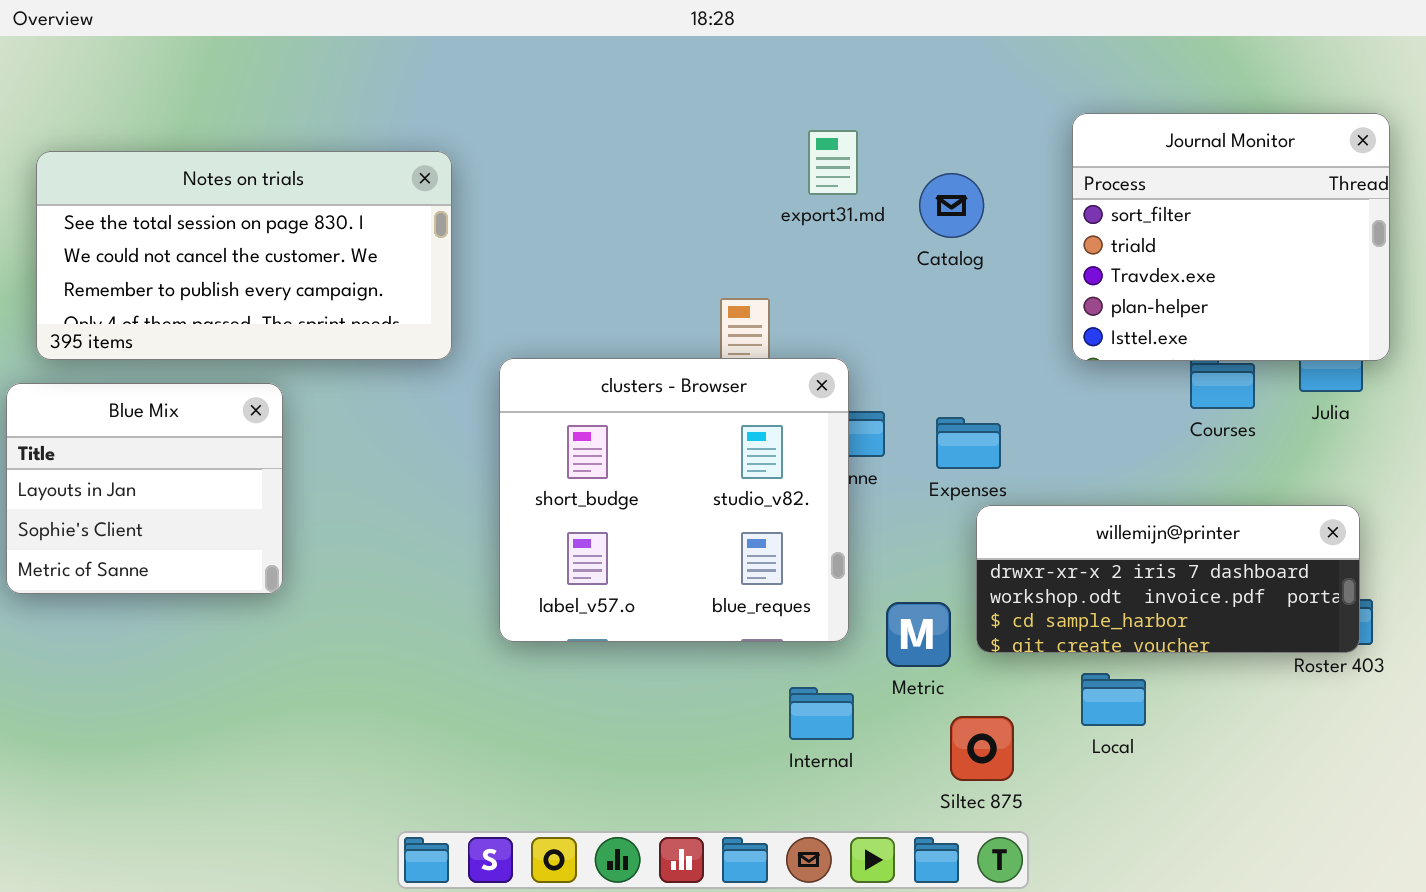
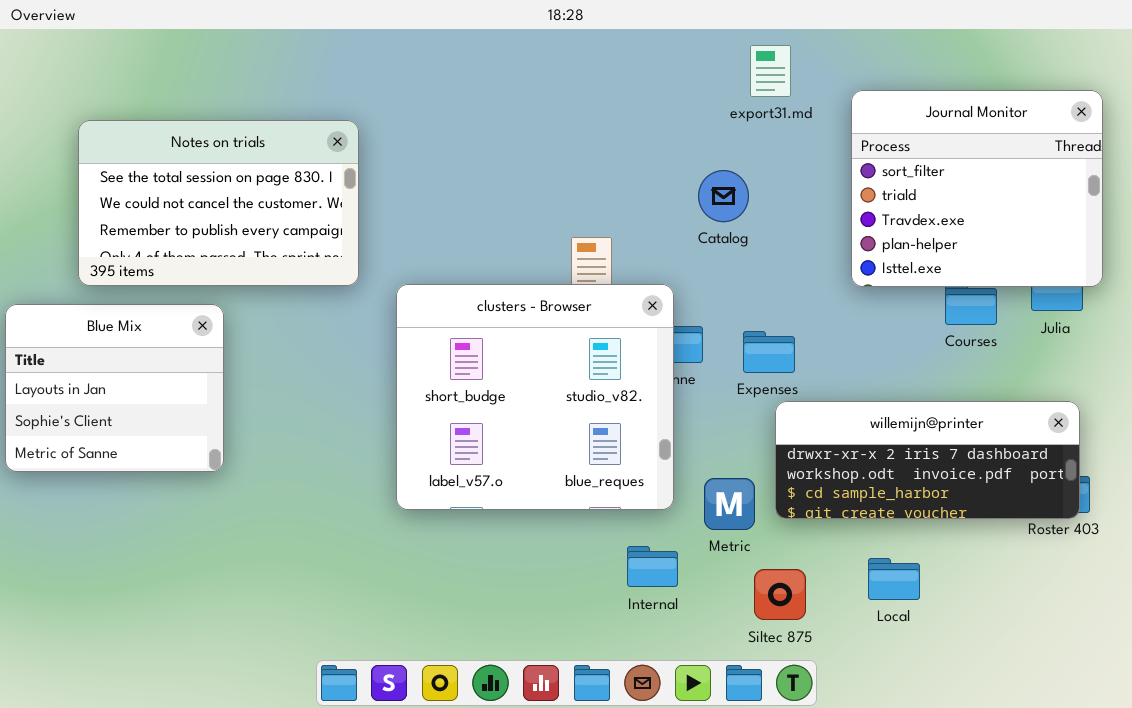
export31.md: [808,130,858,195] -> [750,45,791,97], moved
Notes on trials: [36,151,452,360] -> [78,120,359,286], resized
Catalog: [919,173,984,238] -> [698,170,749,222], moved
Local: [1081,673,1146,726] -> [868,558,920,600], moved

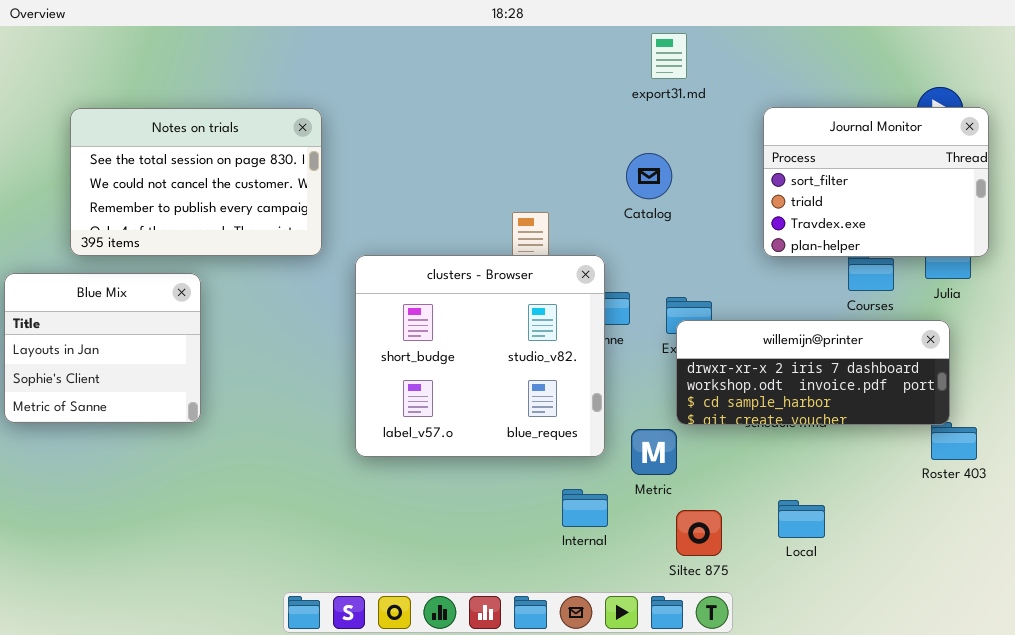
export31.md: [750,45,791,97] -> [651,33,687,79], moved
Journal Monitor: [851,90,1103,287] -> [763,107,989,257], resized
willemijn@printer: [775,401,1080,519] -> [676,320,950,425], moved

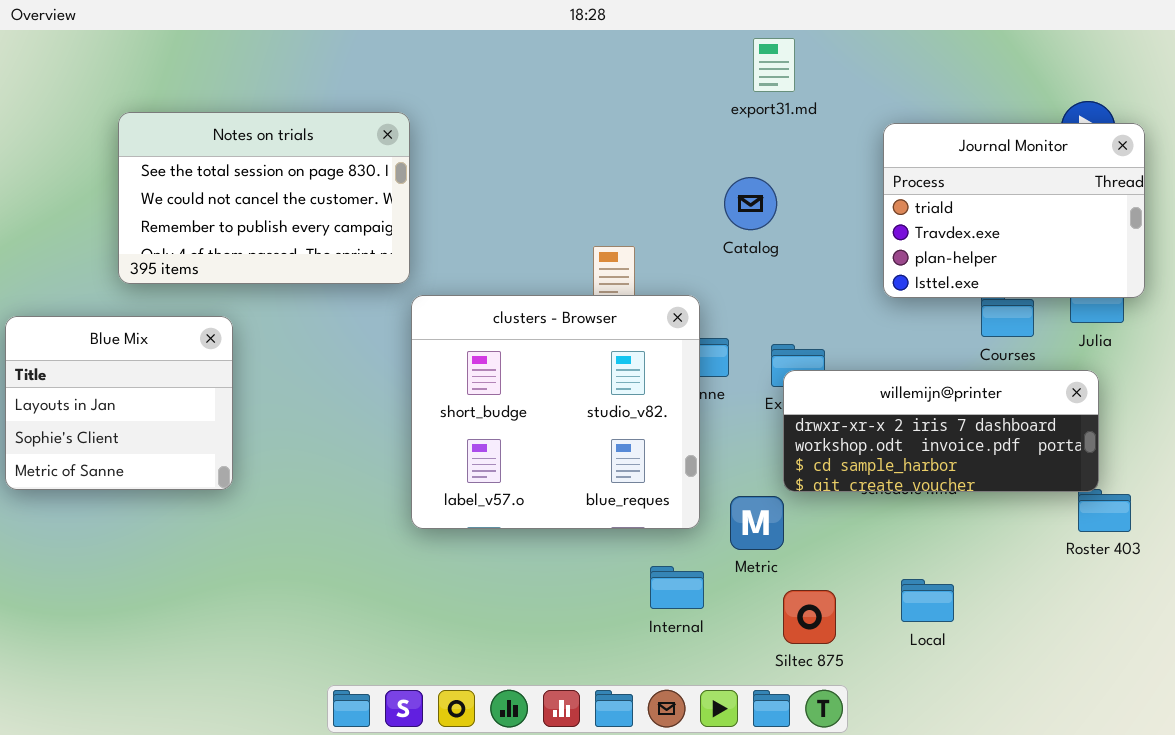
Journal Monitor: [763,107,989,257] -> [883,123,1145,298], scrolled down 1 row
Notes on trials: [70,108,322,256] -> [118,112,410,284], moved

